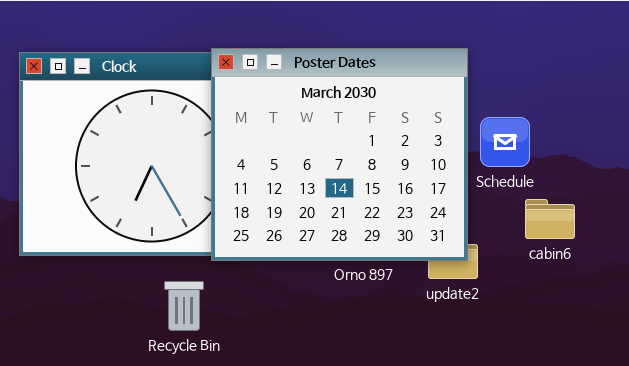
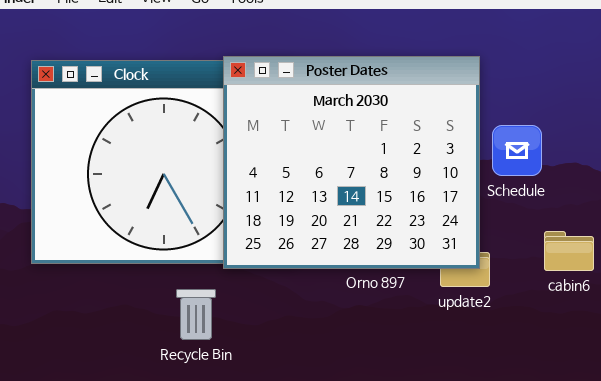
cabin6: [525,199,575,239] -> [544,231,594,271], moved

